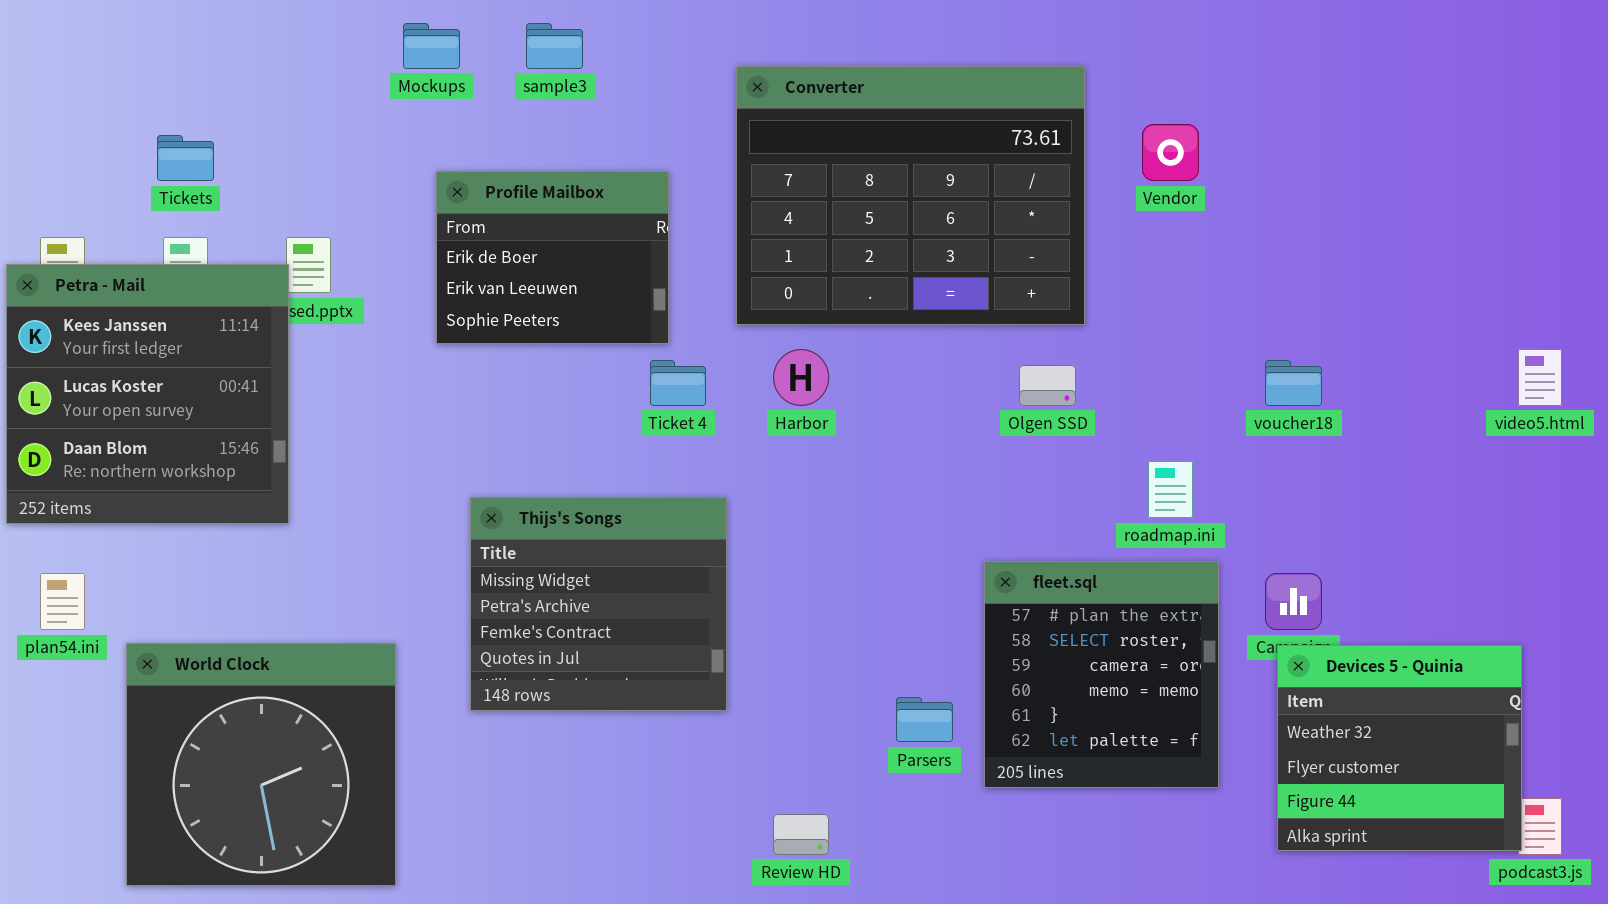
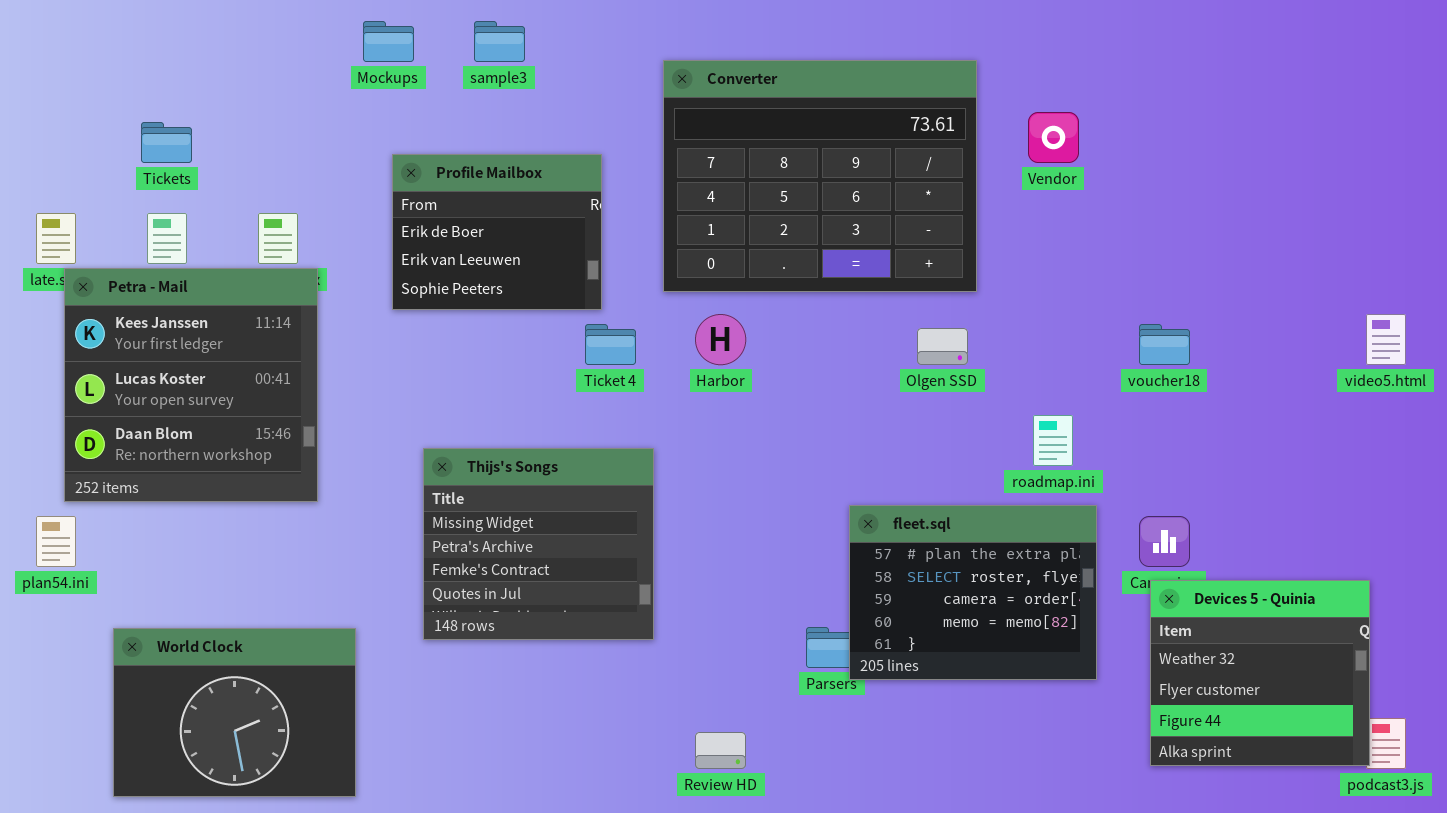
Petra - Mail: [6,264,289,524] -> [64,268,318,502], moved
fleet.sql: [984,561,1219,788] -> [849,505,1097,680], resized
World Clock: [126,643,396,886] -> [113,628,356,797], resized

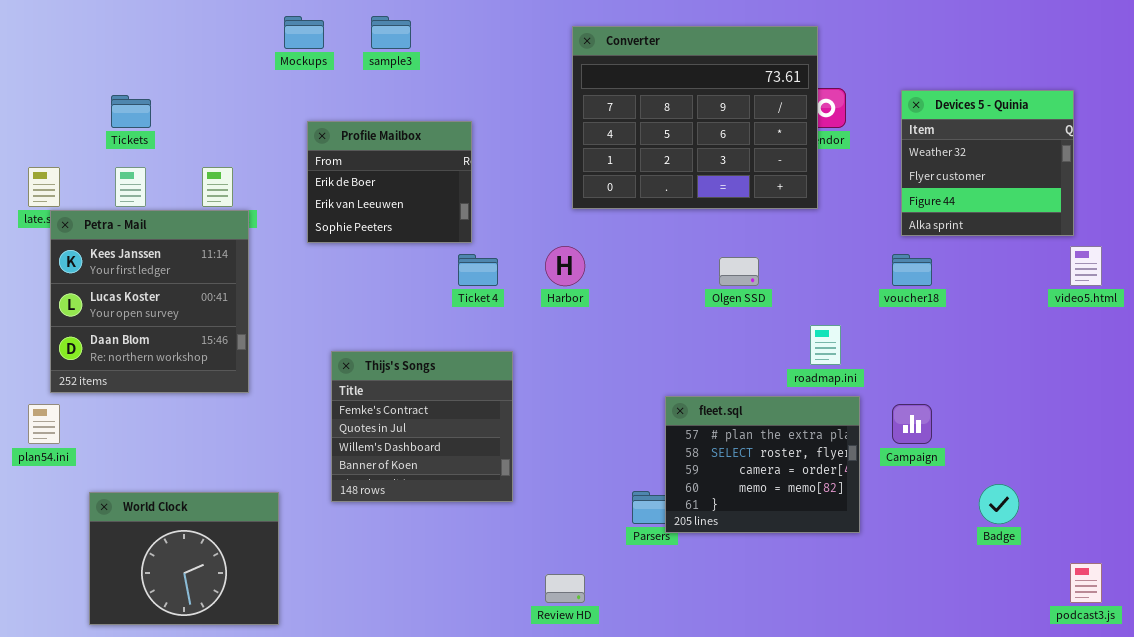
Converter: [663,60,977,292] -> [572,26,818,209], moved
Thijs's Songs: [423,448,654,640] -> [331,351,513,502], scrolled down 2 rows
Devices 5 - Quinia: [1150,580,1370,766] -> [901,90,1074,236], moved

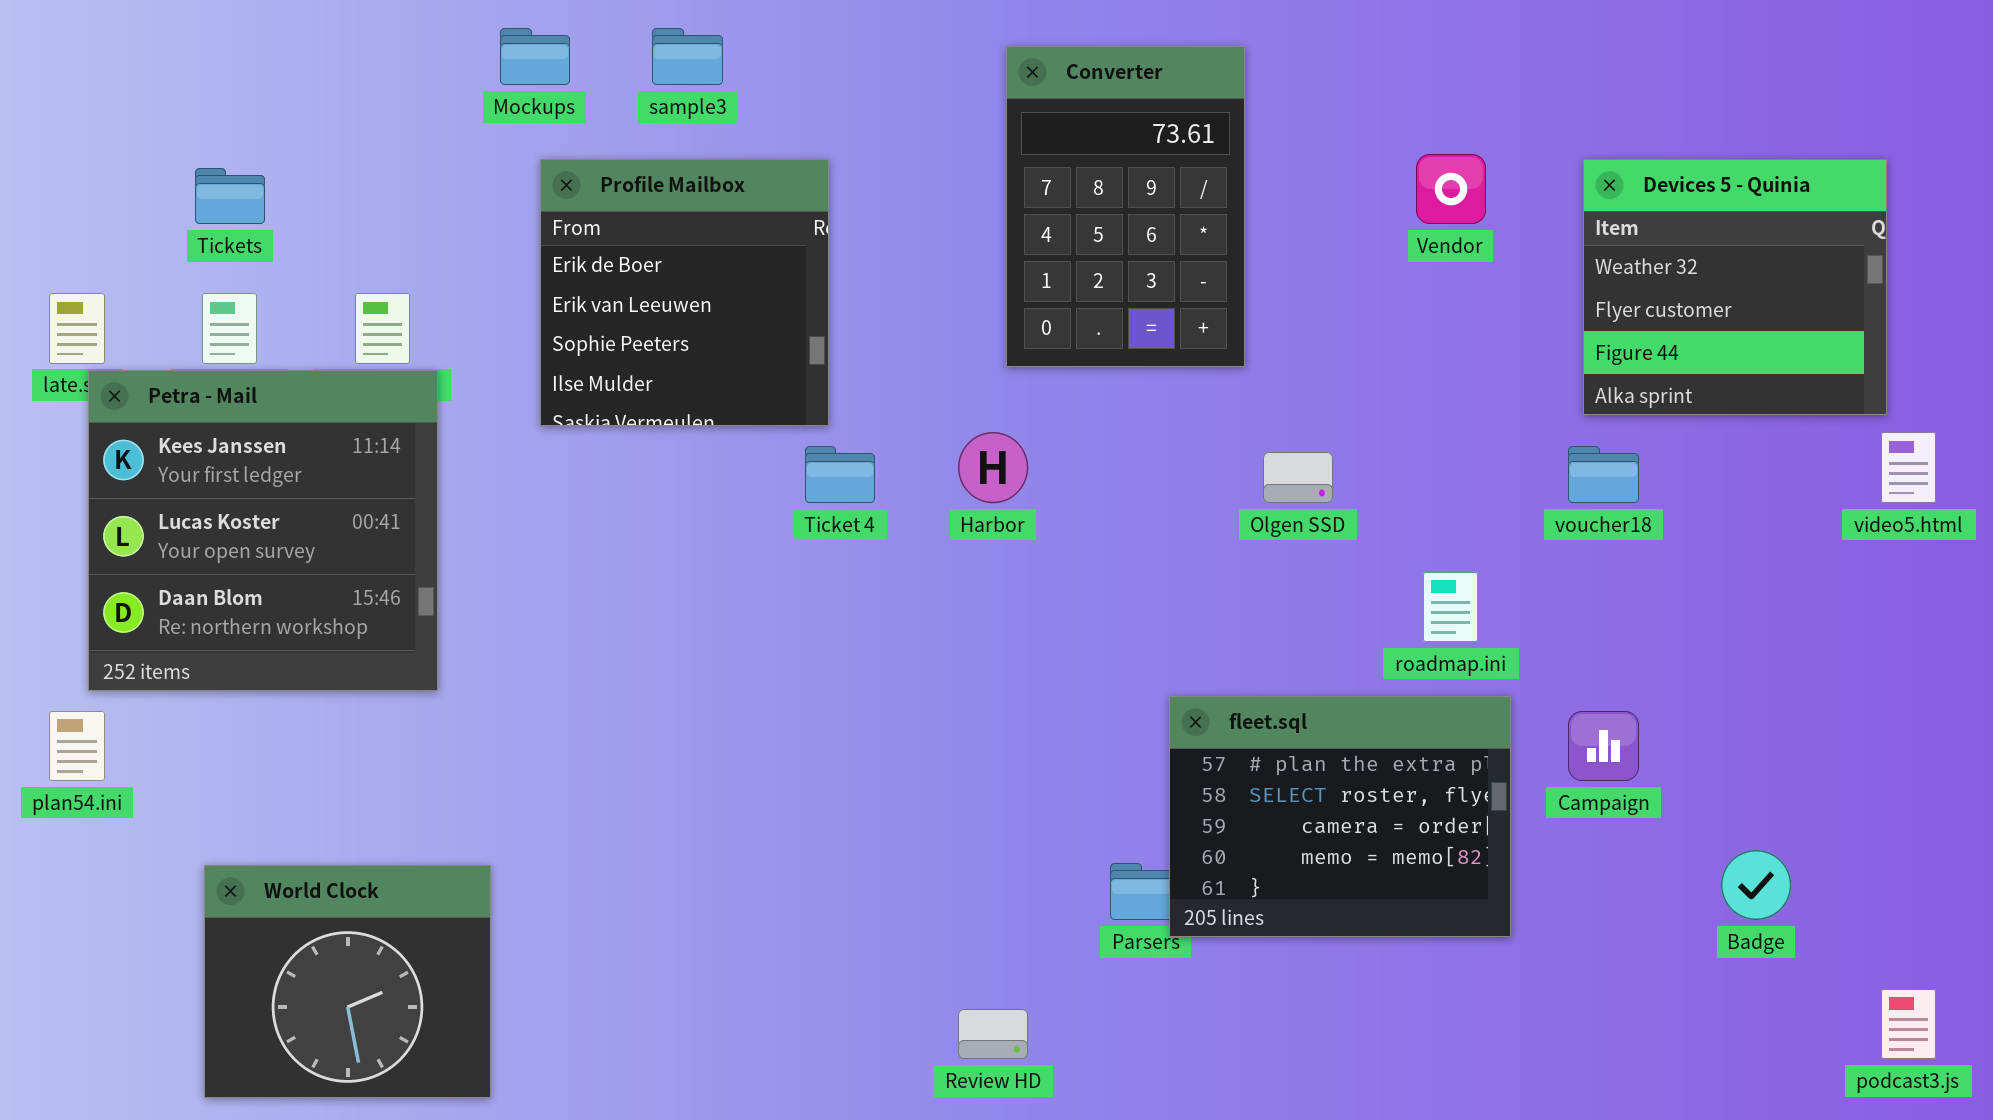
Converter: [572,26,818,209] -> [1006,46,1245,367], resized
Profile Mailbox: [307,121,472,243] -> [540,159,829,426], resized
Thijs's Songs: [331,351,513,502] -> none, closed
World Clock: [89,492,279,625] -> [204,865,491,1098], resized

